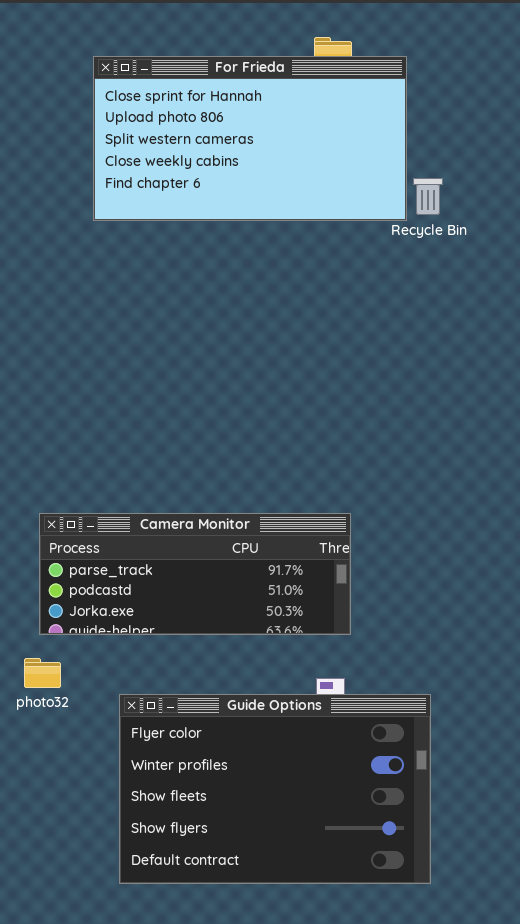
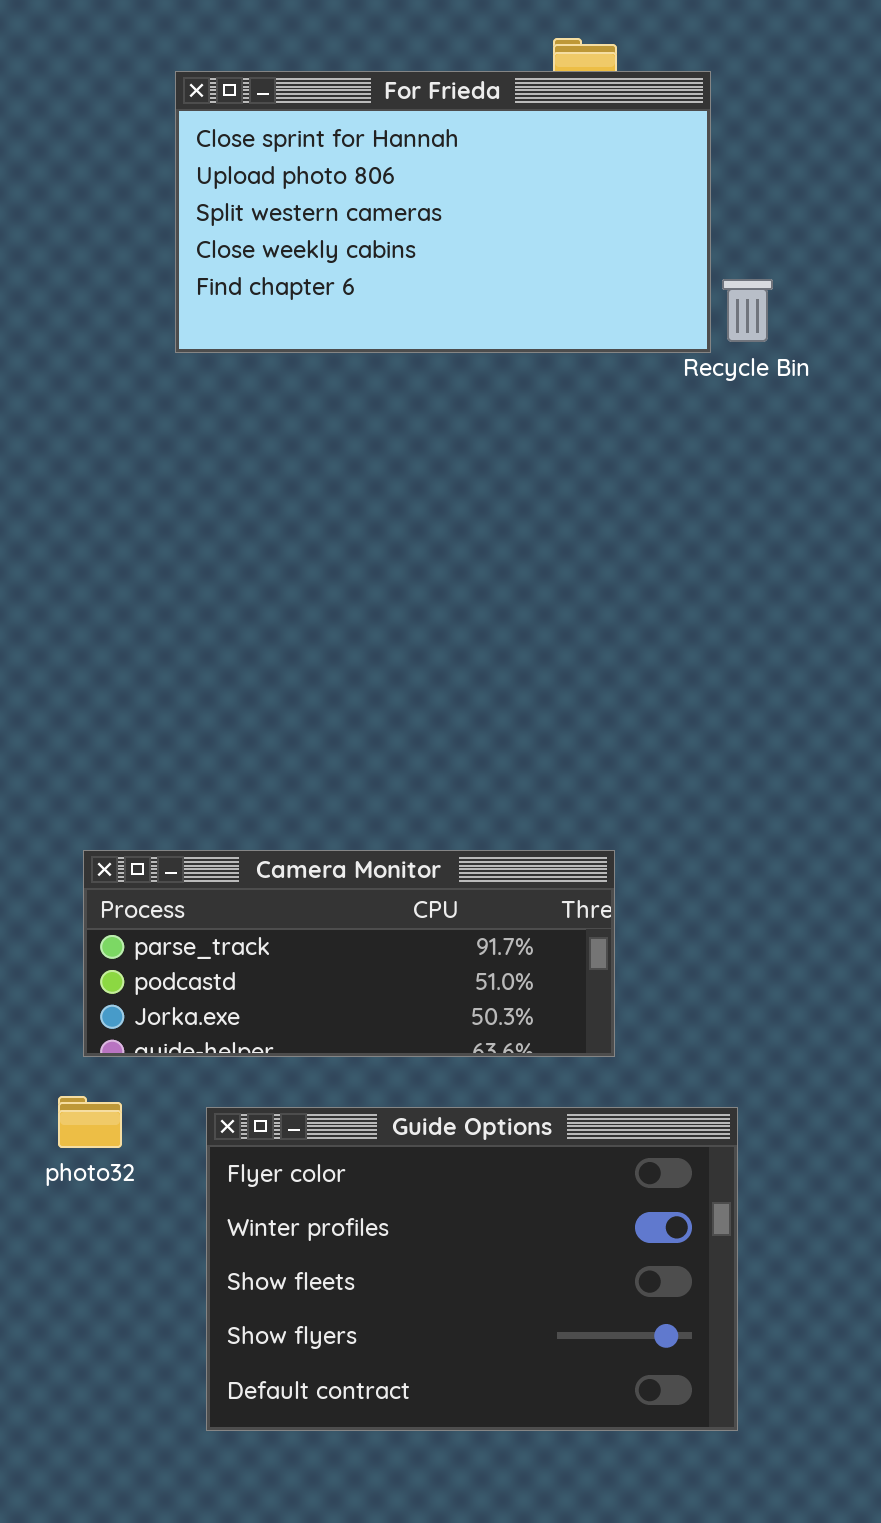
Guide Options: [119,694,431,884] -> [206,1107,738,1431], moved

